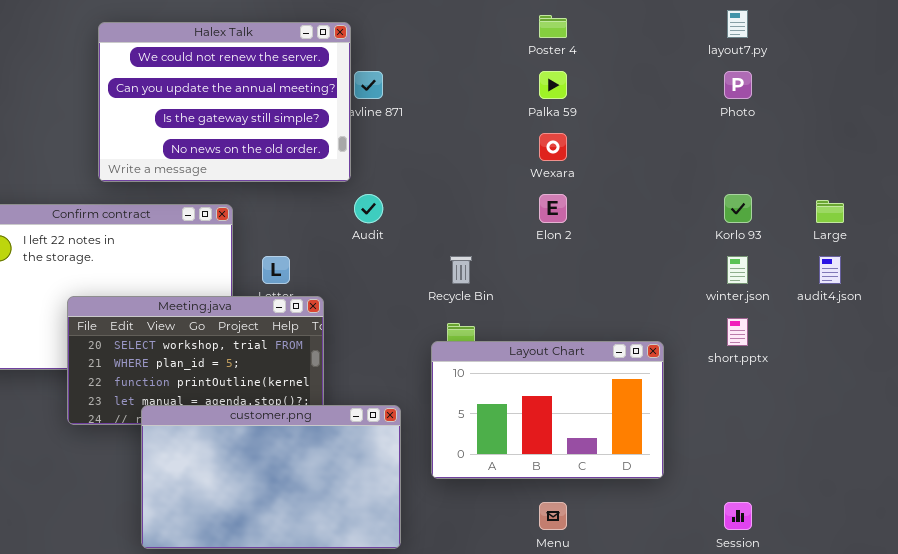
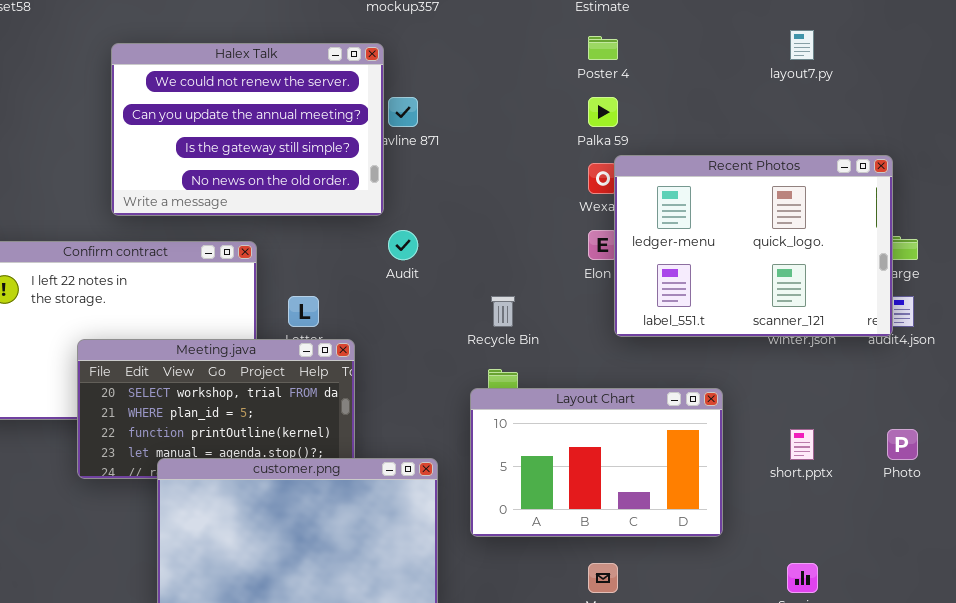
Photo: [724,71,752,99] -> [887,429,918,460], moved
Recent Photos: none -> [614,155,893,337], opened
short.pptx: [727,318,748,346] -> [790,429,814,460], moved

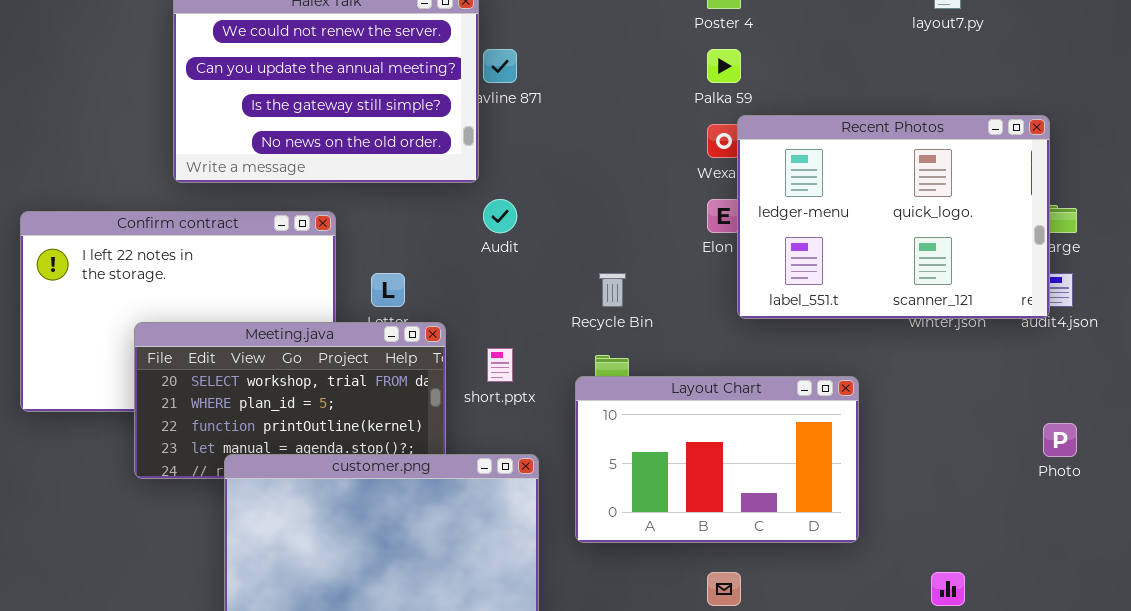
short.pptx: [790,429,814,460] -> [487,348,513,382], moved

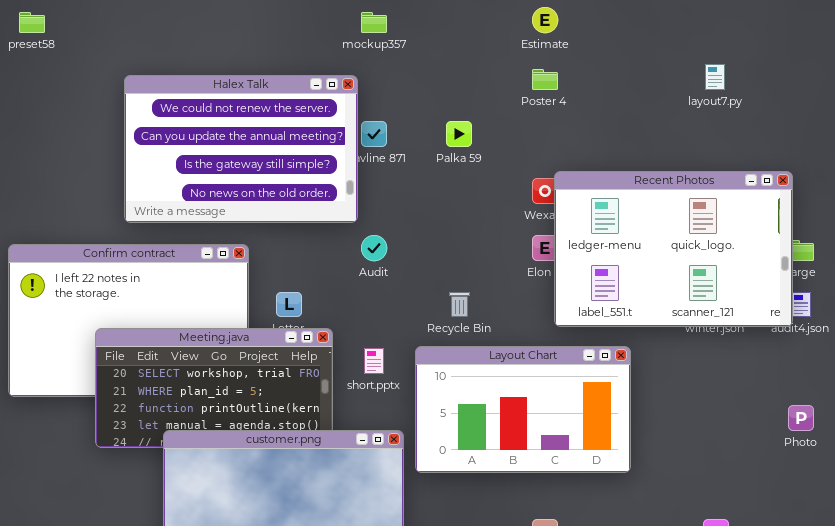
Palka 59: [707,49,741,83] -> [446,121,472,147], moved
Layout Chart: [575,376,859,543] -> [415,346,631,473], moved

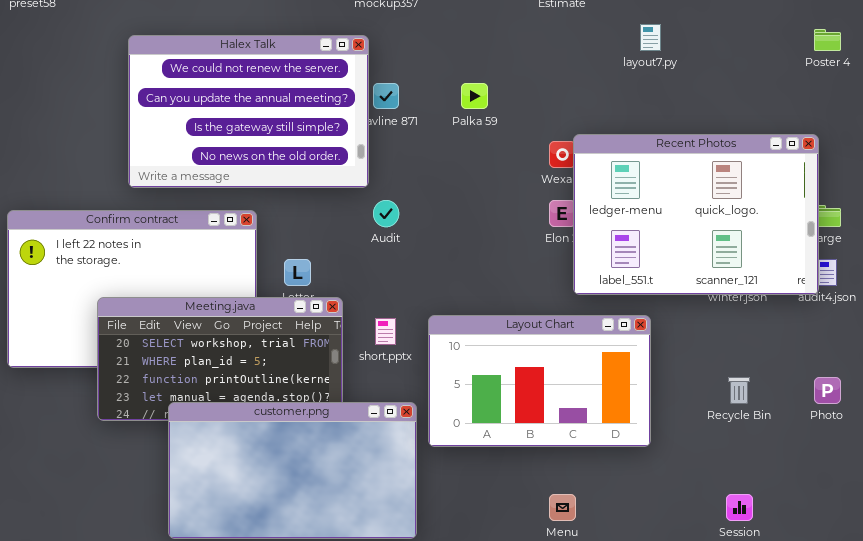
layout7.py: [705,64,725,90] -> [640,24,661,51], moved
Poster 4: [532,69,558,90] -> [814,29,841,51], moved
Recycle Bin: [449,292,470,317] -> [728,377,750,404], moved

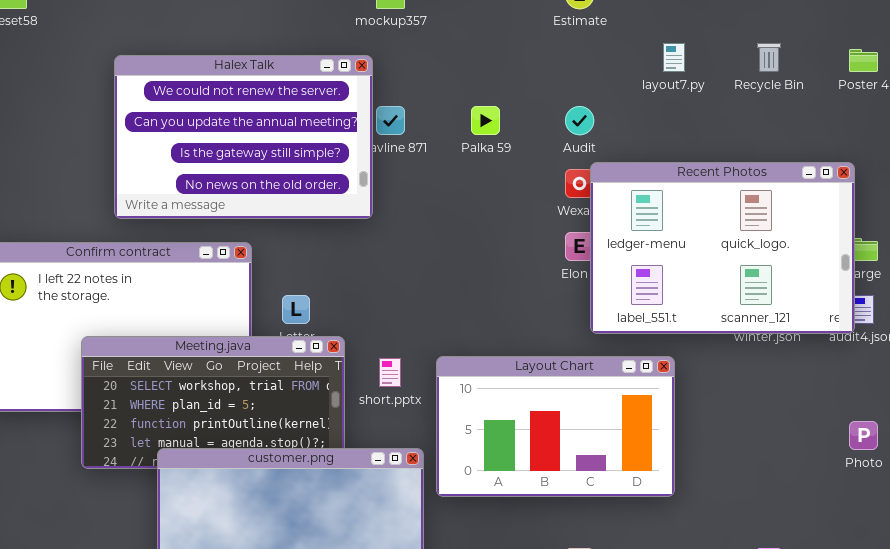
Audit: [373,200,399,227] -> [565,106,594,135], moved
Recycle Bin: [728,377,750,404] -> [757,43,781,72], moved

